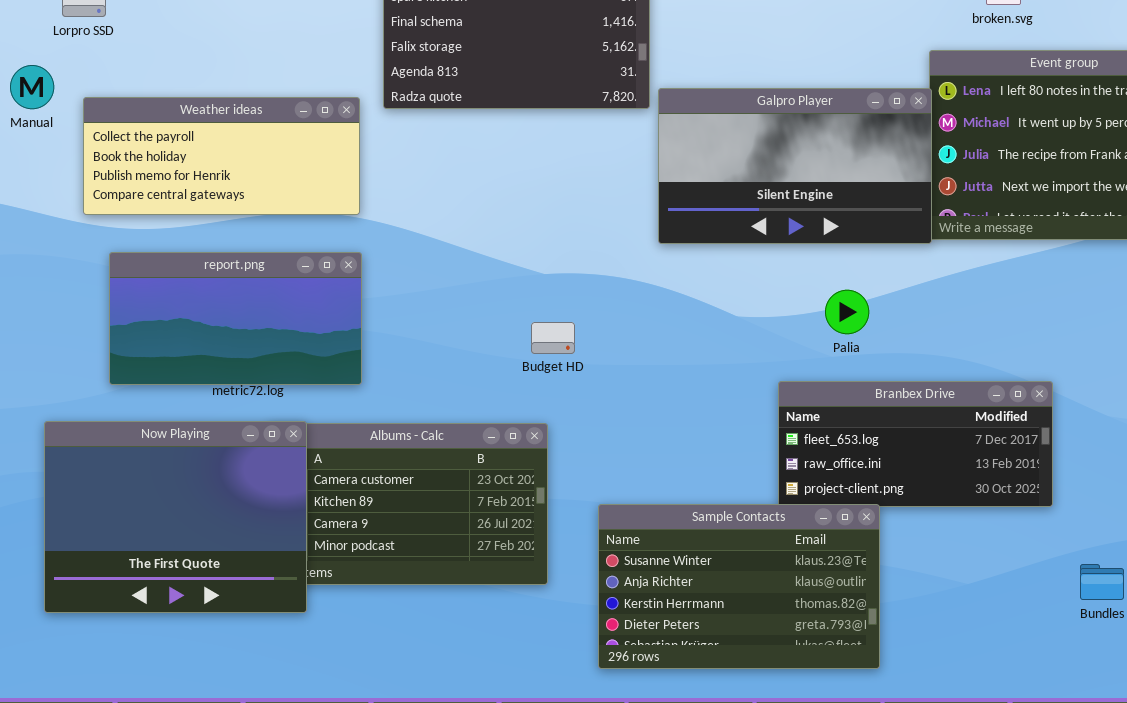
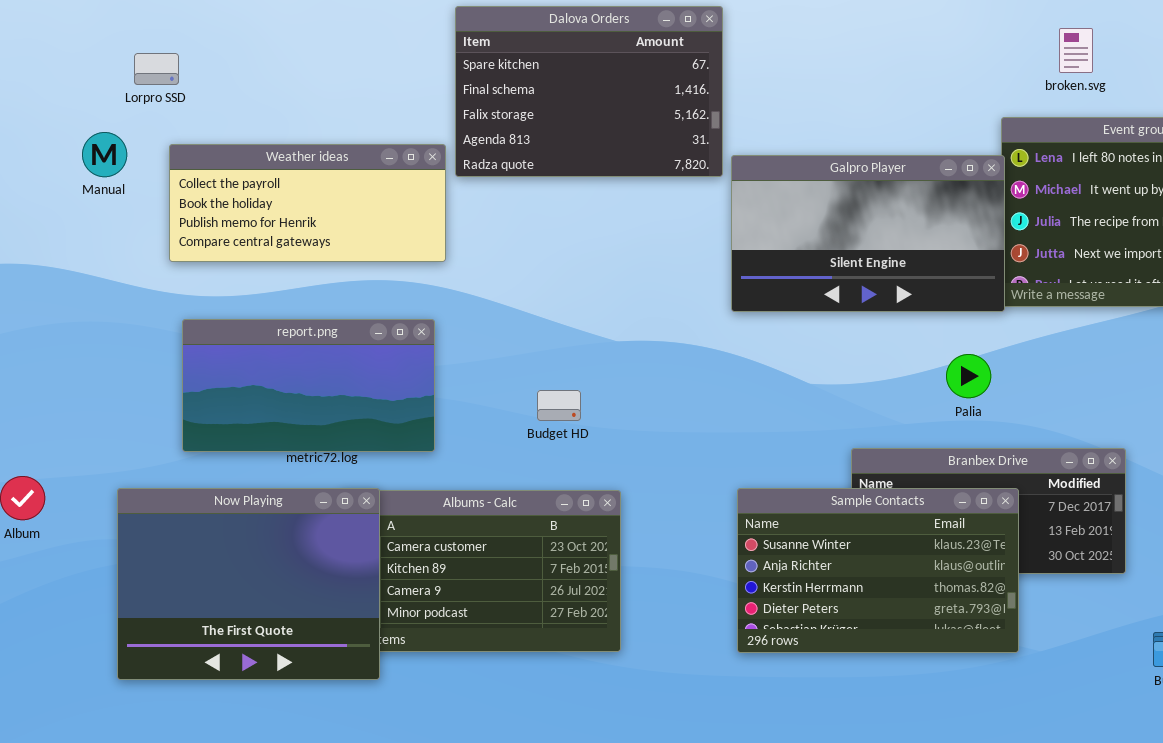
Weather ideas: [83,97,360,215] -> [169,144,446,262], moved
Palia: [825,290,869,334] -> [946,354,991,398], moved
Budget HD: [531,322,575,354] -> [537,390,581,421], moved
Sample Contacts: [598,504,880,669] -> [737,488,1019,653], moved

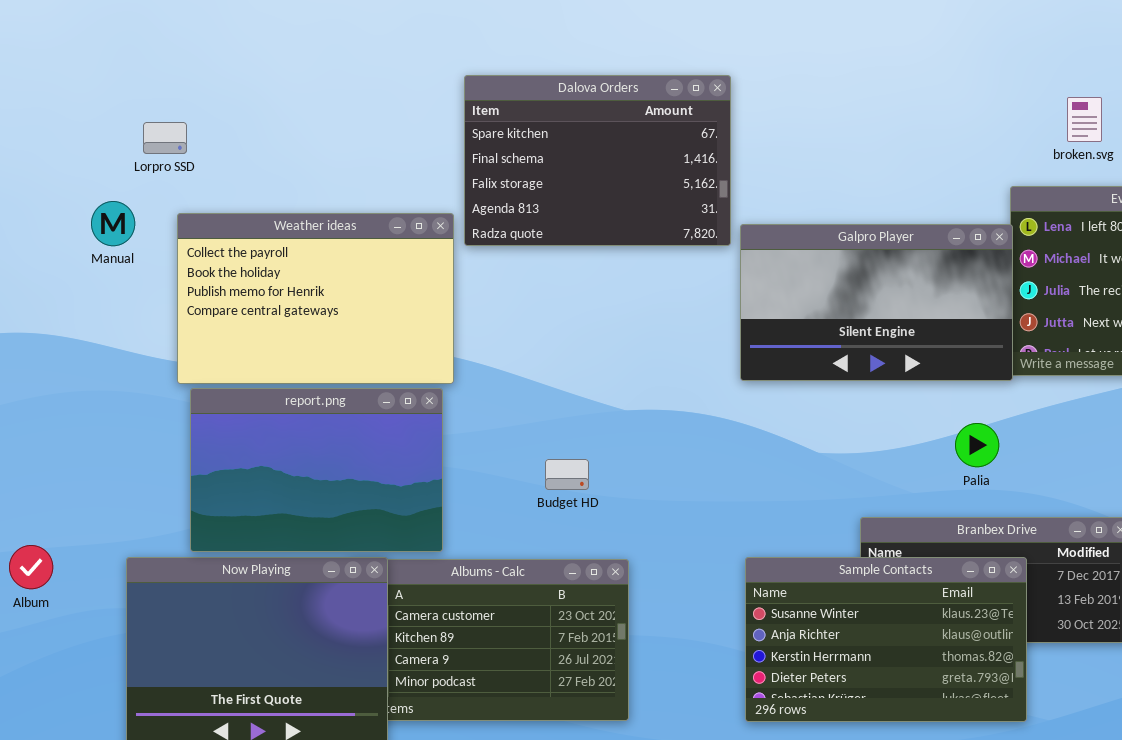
Weather ideas: [169,144,446,262] -> [177,213,454,384], resized
report.png: [182,319,435,452] -> [190,388,443,552], resized

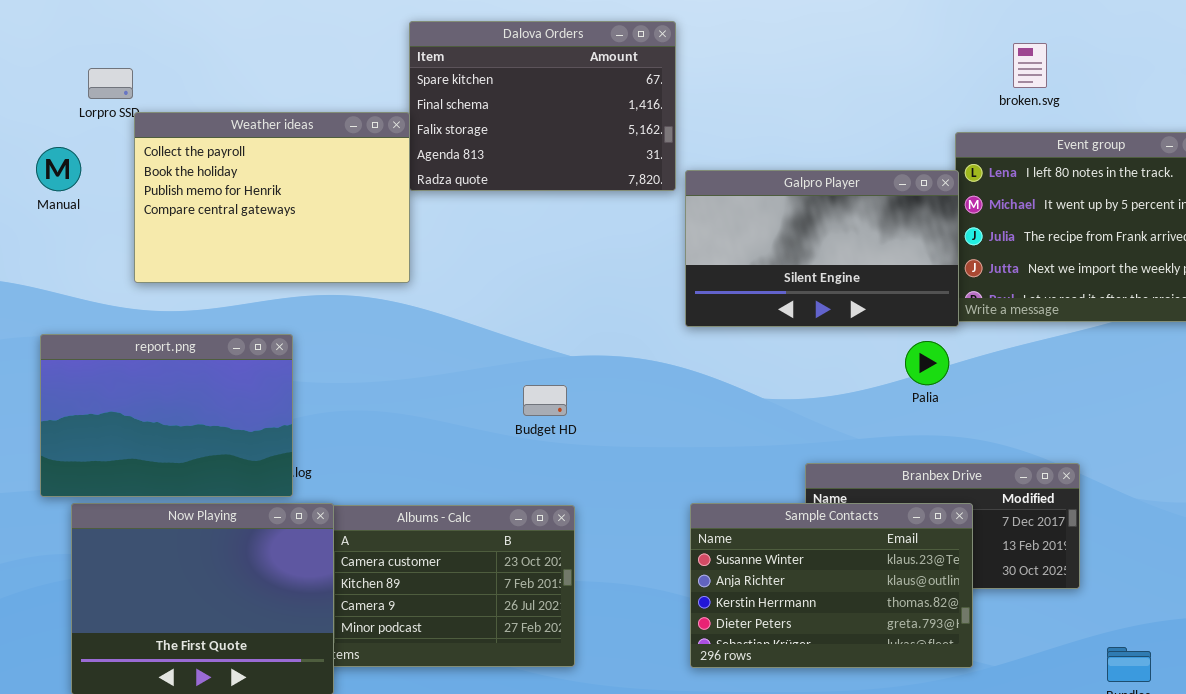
Weather ideas: [177,213,454,384] -> [134,112,410,283], moved
report.png: [190,388,443,552] -> [40,334,293,497], moved
Palia: [955,423,999,467] -> [905,341,949,385], moved
Budget HD: [545,459,589,490] -> [523,385,567,416], moved

